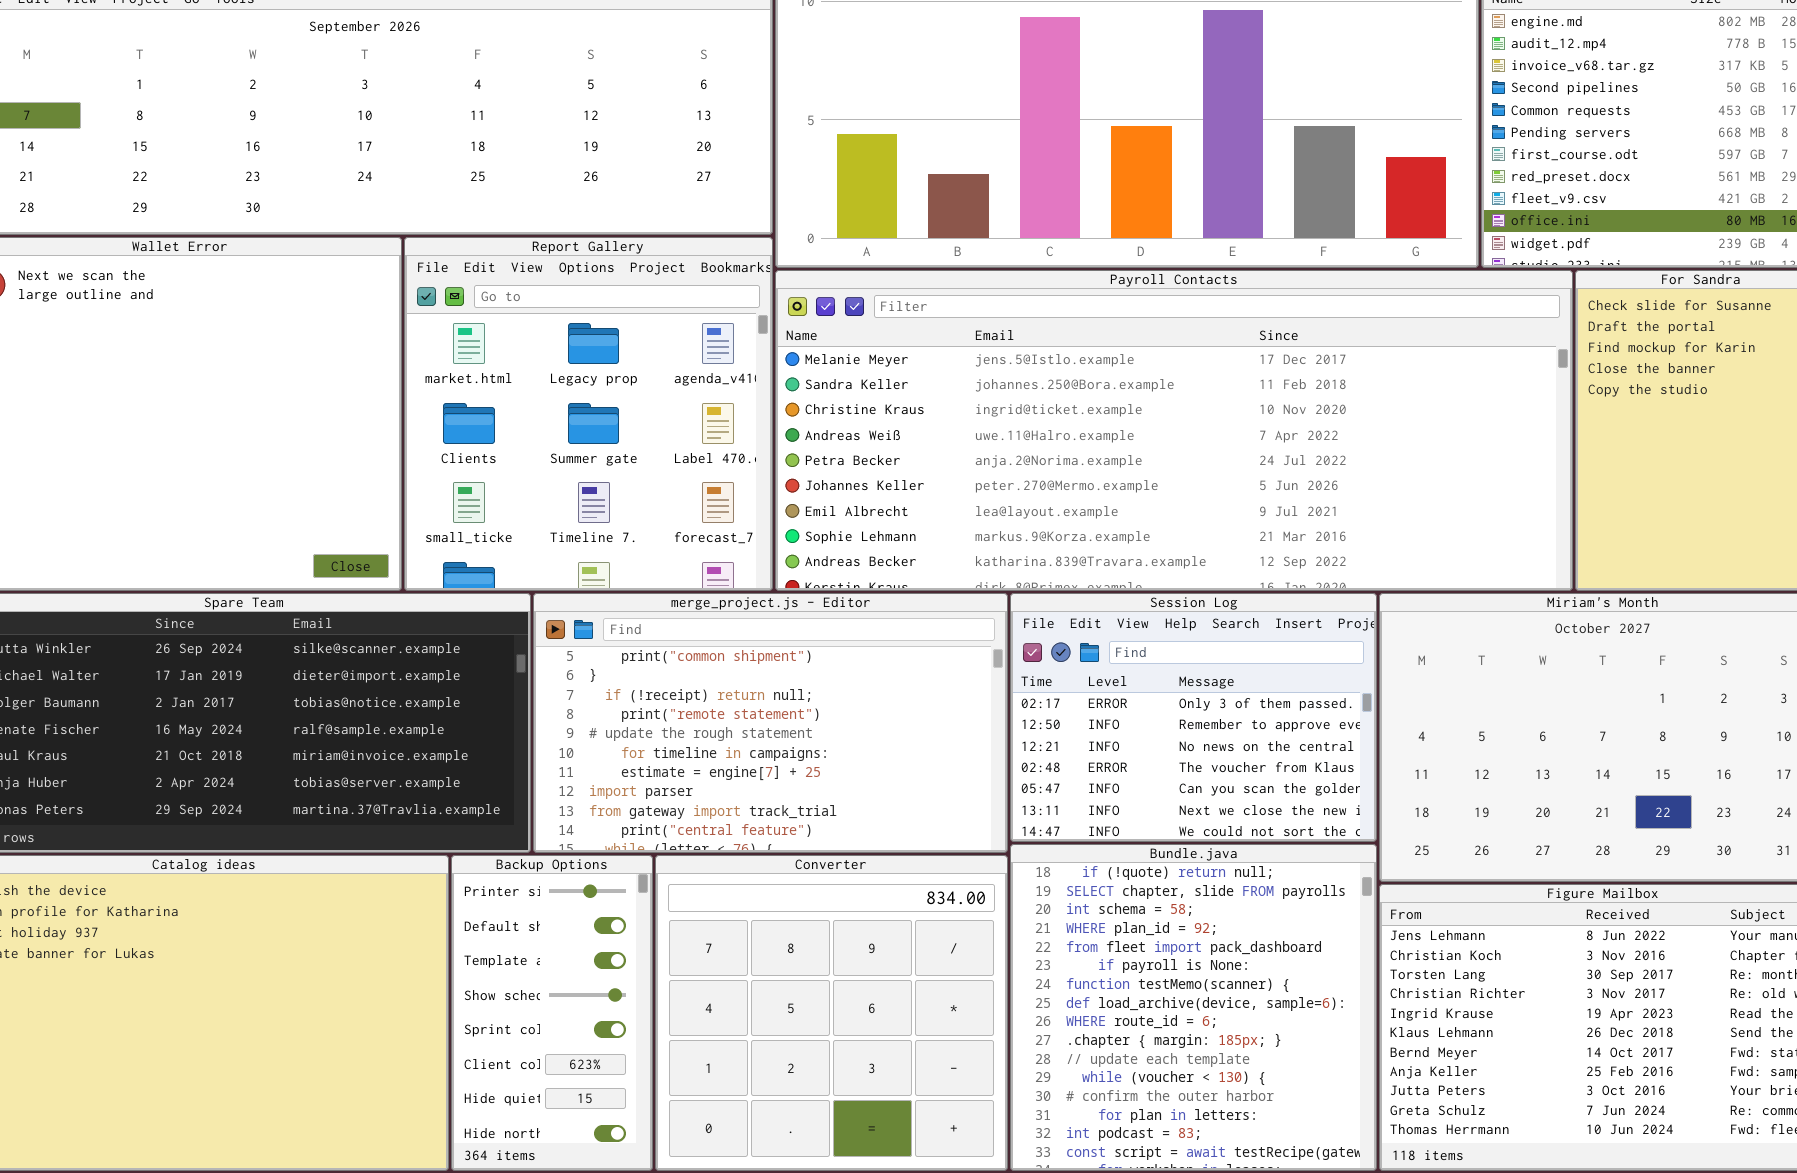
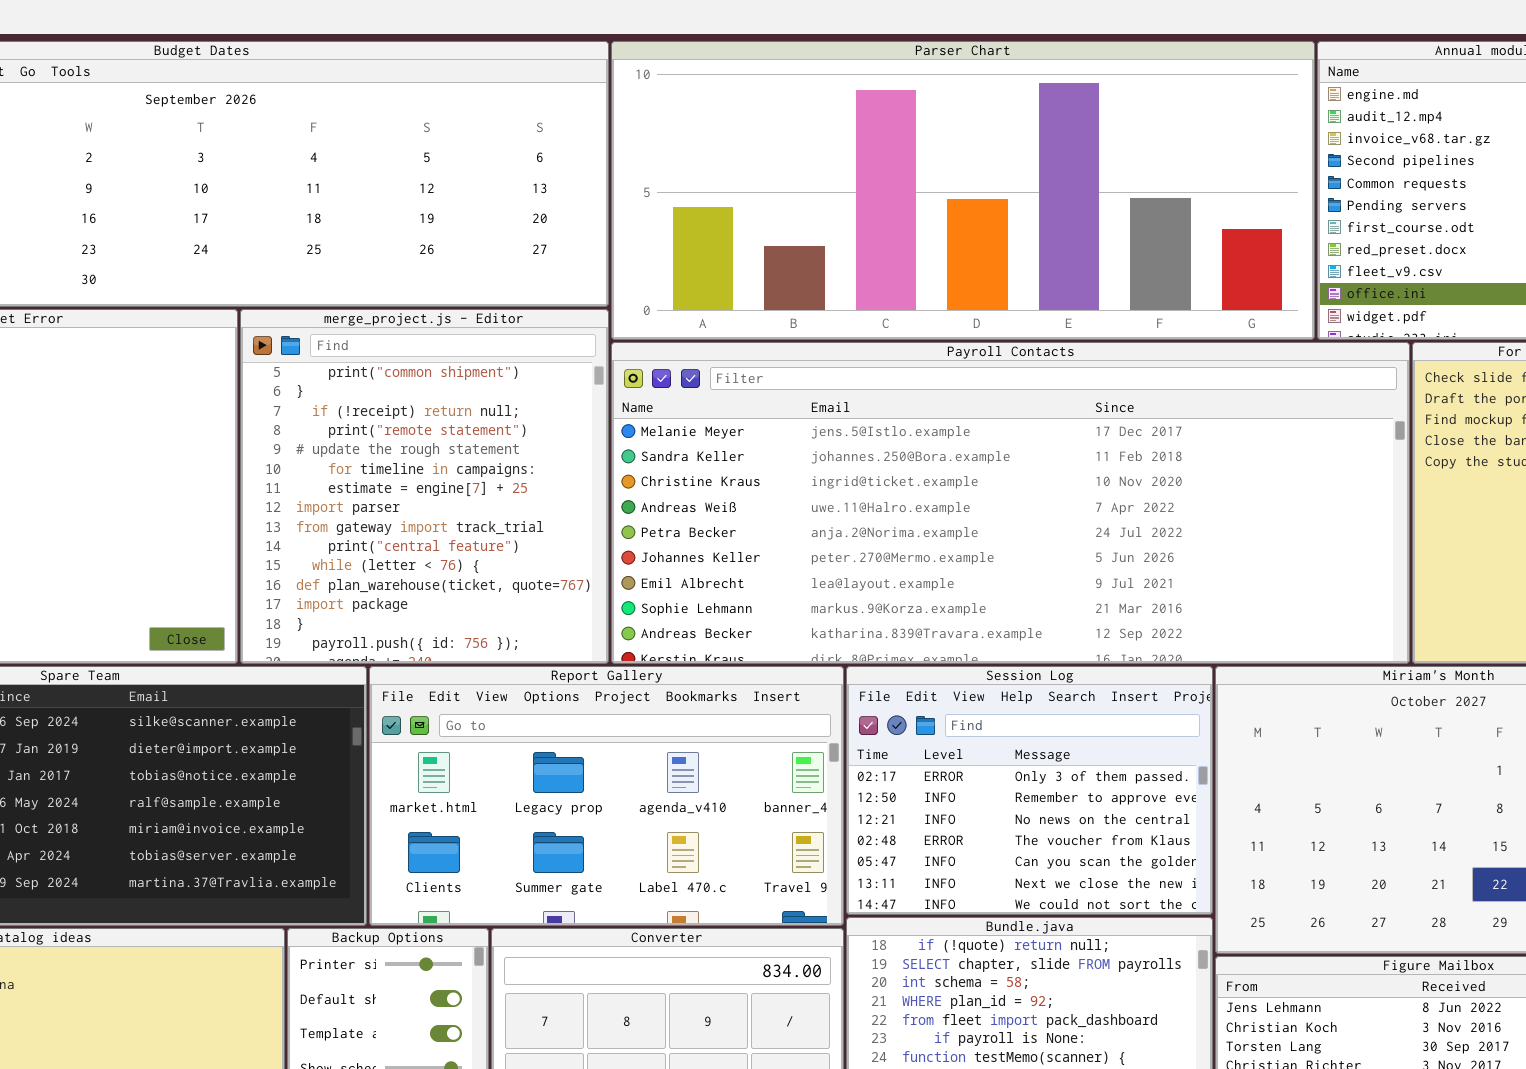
Report Gallery: [404,237,773,591] -> [369,666,844,926], moved, resized
merge_project.js - Editor: [533,593,1008,853] -> [240,309,609,664], moved, resized

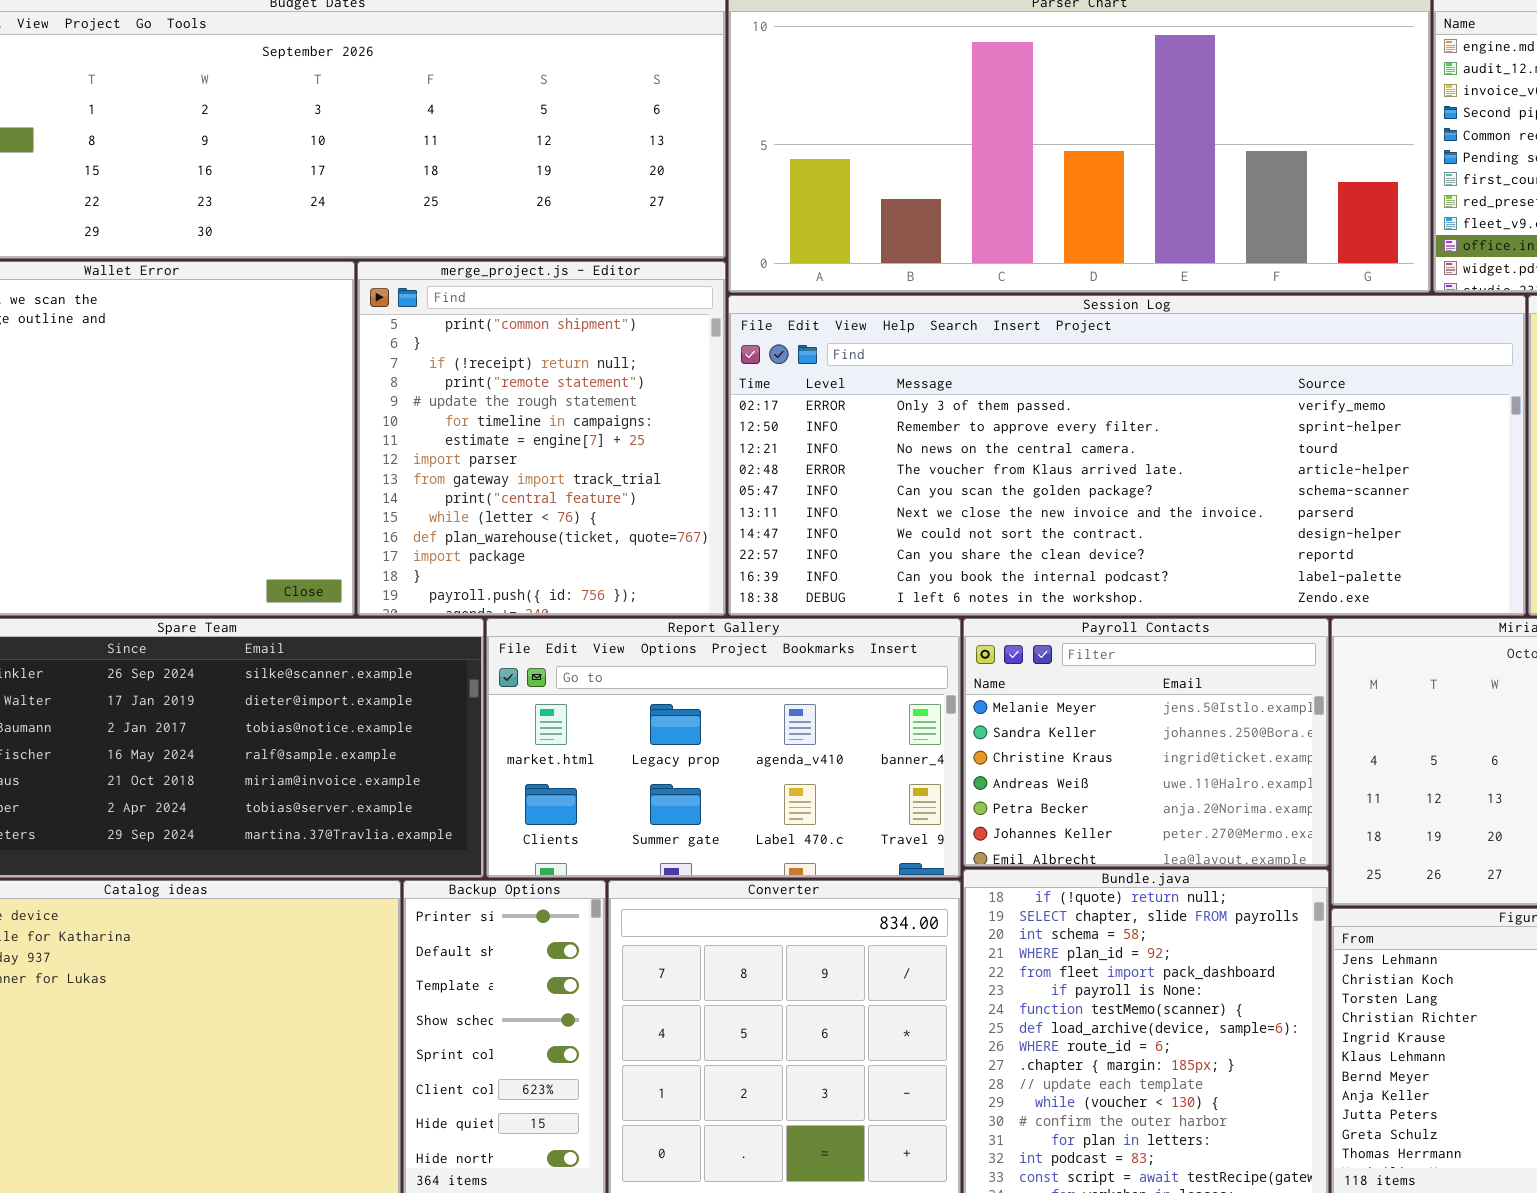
Payroll Contacts: [611,342,1410,664] -> [963,618,1329,867], moved, resized
Session Log: [846,666,1213,915] -> [728,295,1526,616], moved, resized

